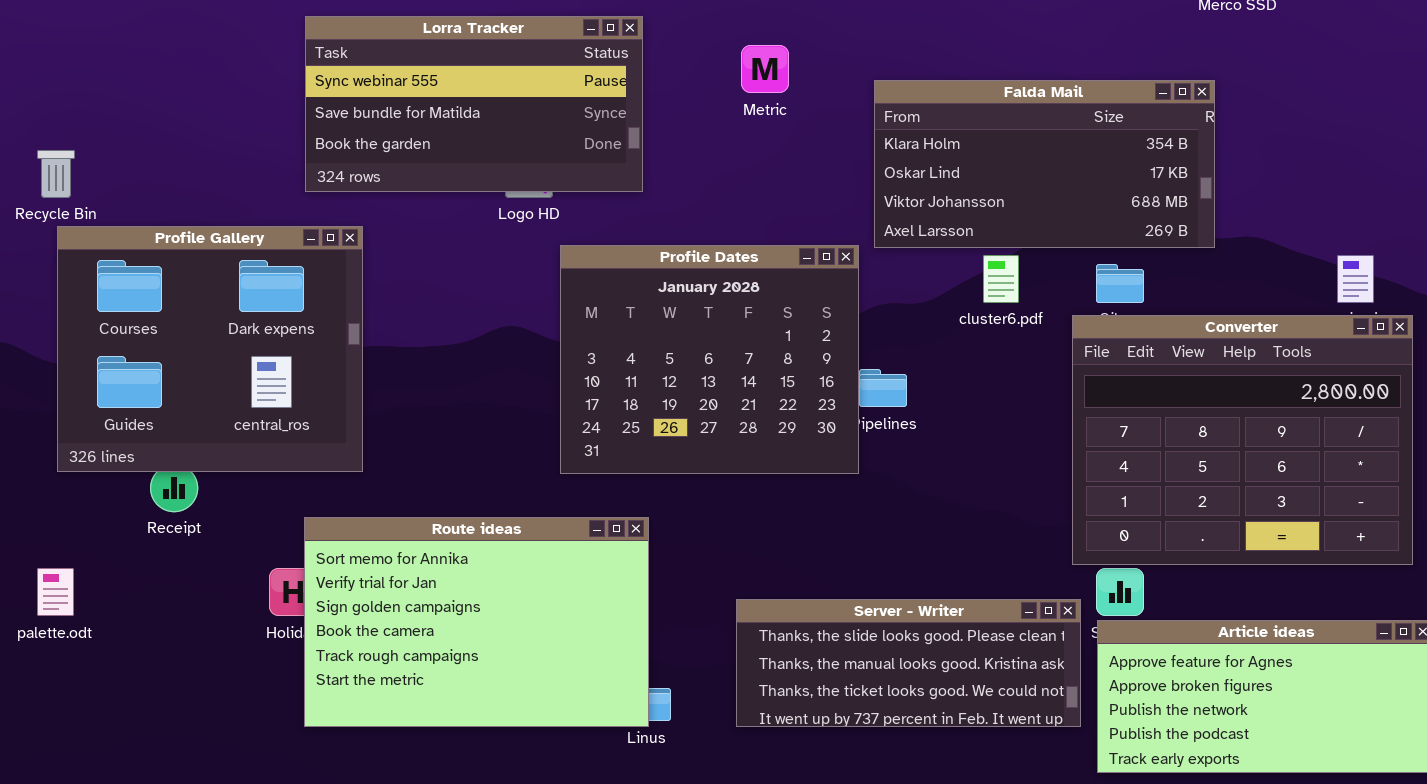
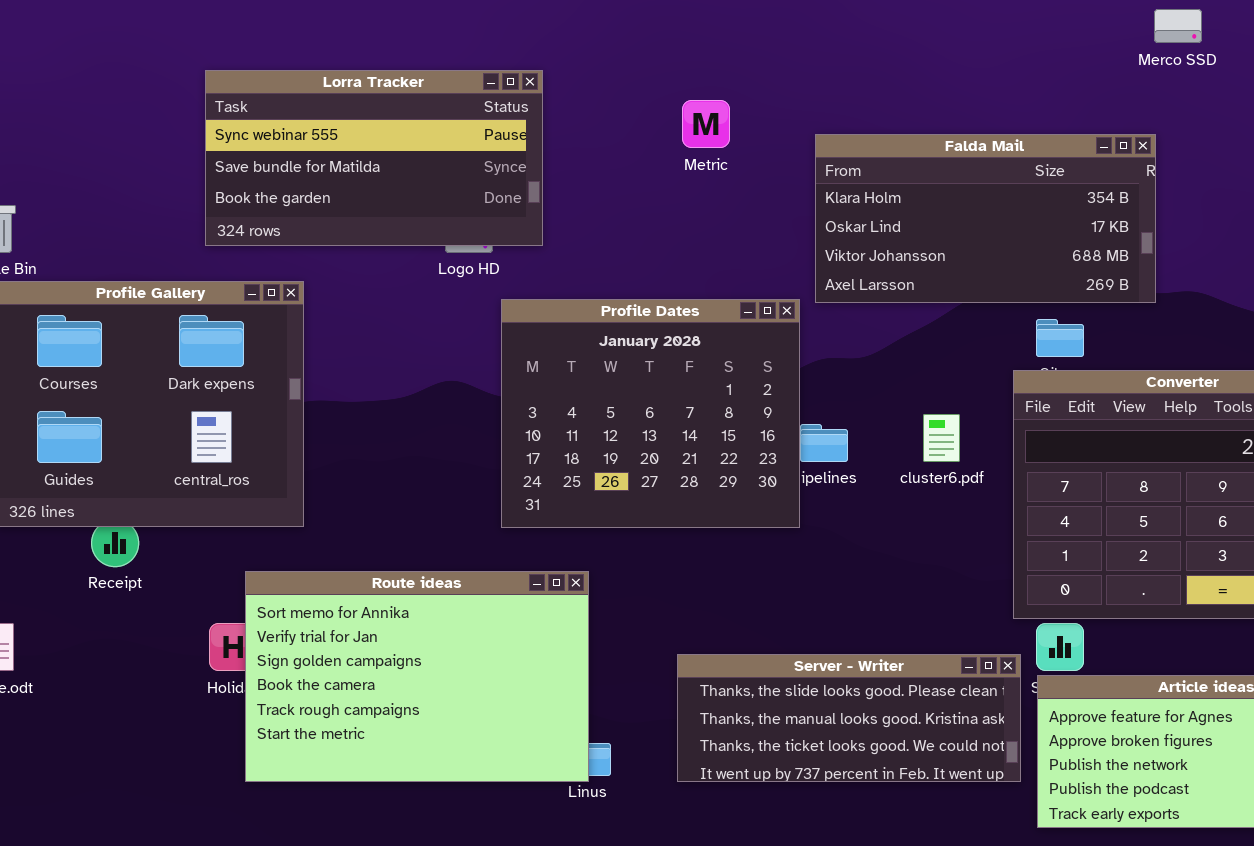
Lorra Tracker: [305,16,643,192] -> [205,70,543,246], moved
cluster6.pdf: [983,255,1019,303] -> [923,414,960,462], moved

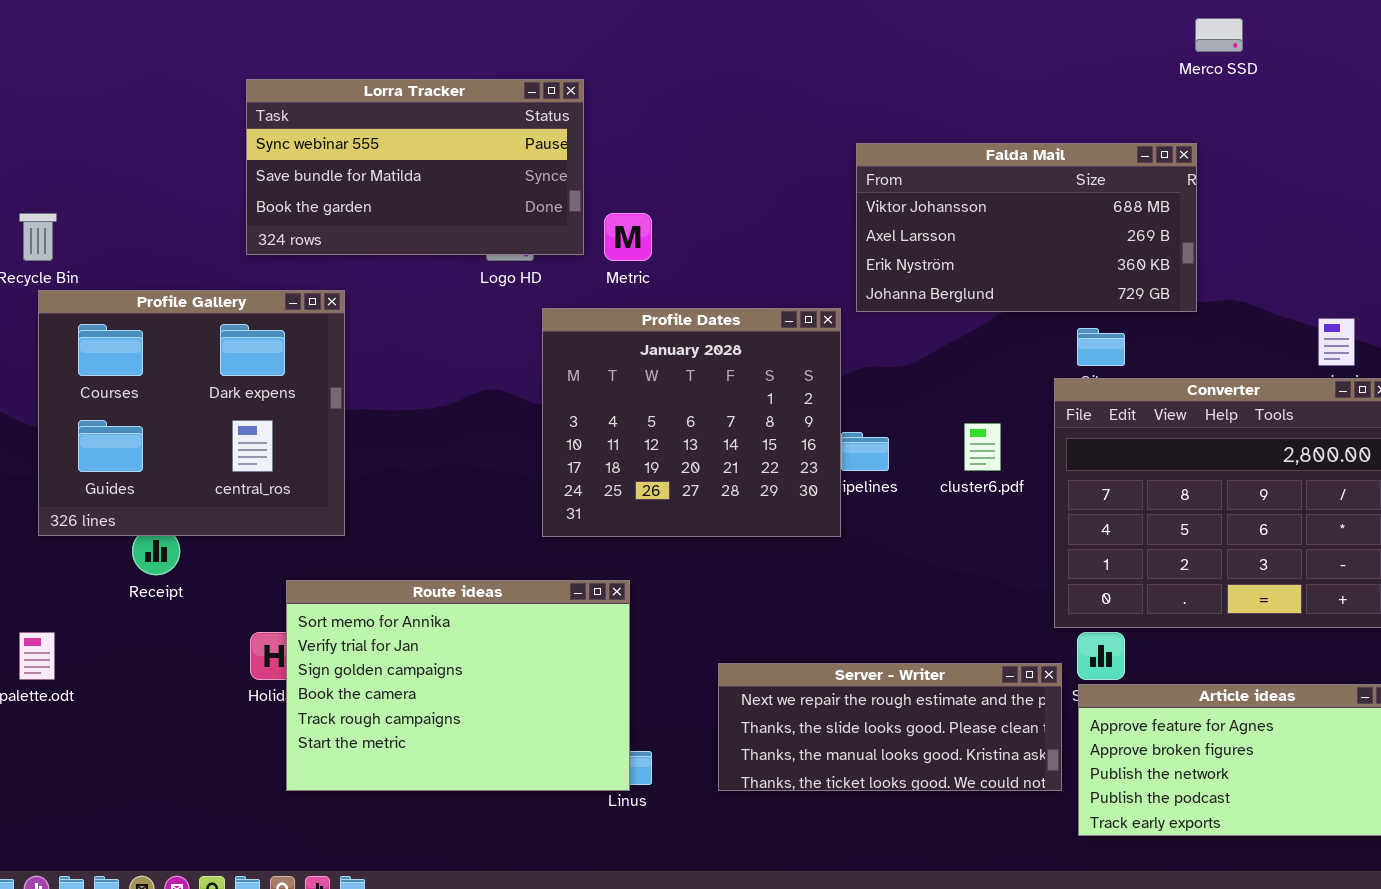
Metric: [682,100,730,148] -> [604,213,652,261], moved
Falda Mail: [815,134,1156,303] -> [856,143,1197,312], scrolled down 2 rows
Server - Writer: [677,654,1021,782] -> [718,663,1062,791], scrolled up 1 row

